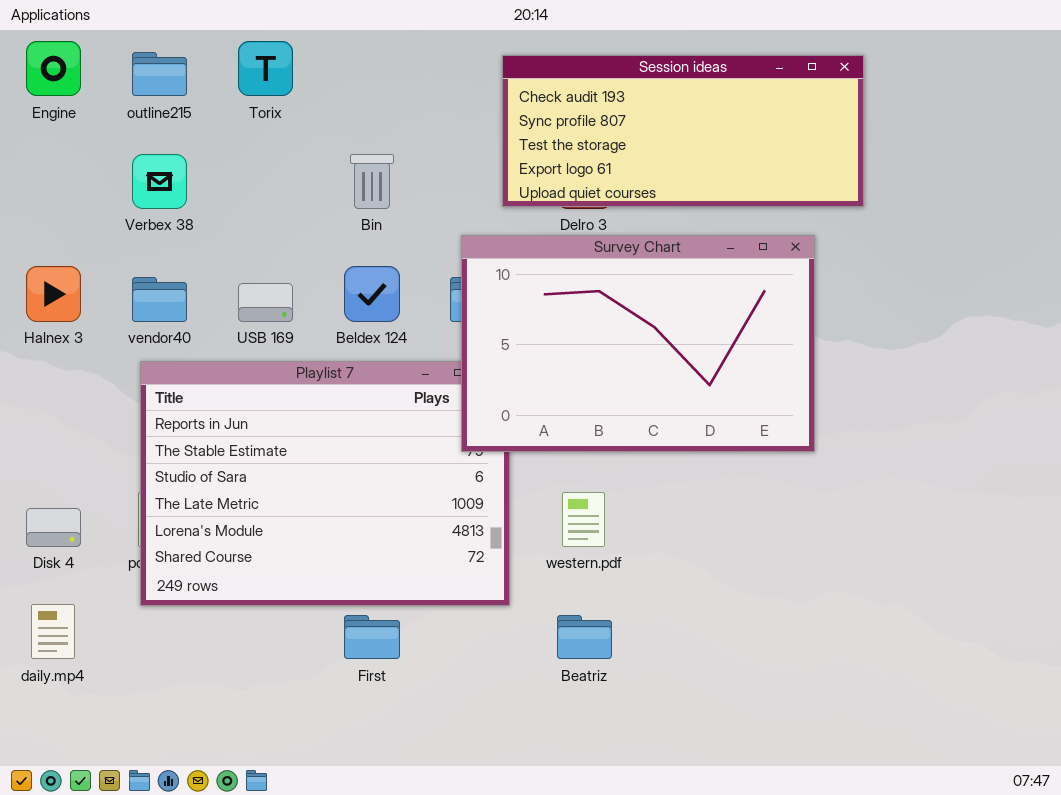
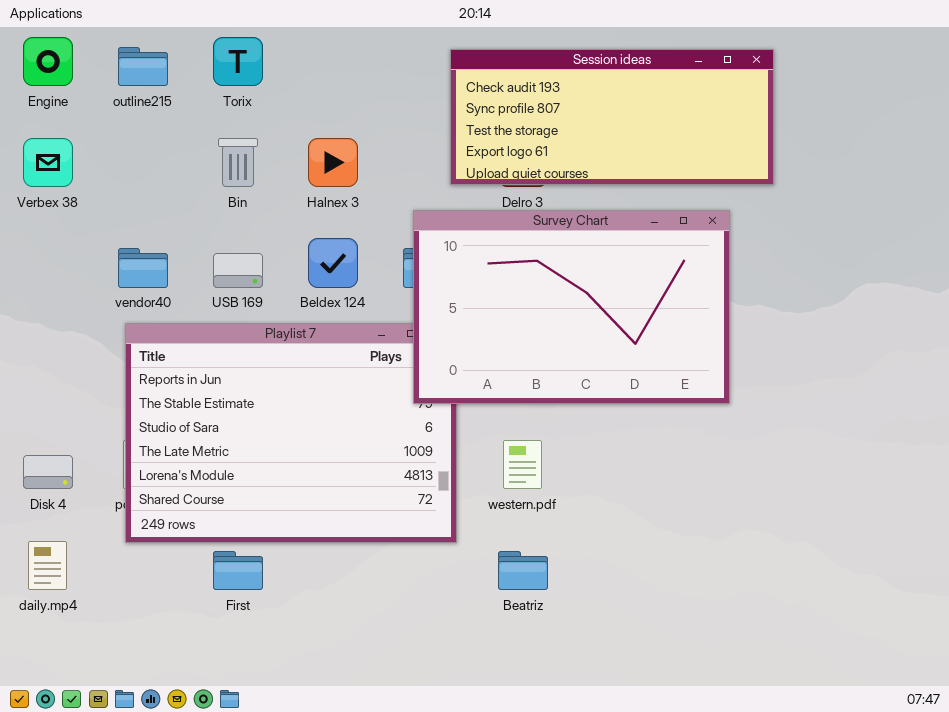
Verbex 38: [132,154,187,209] -> [23,138,73,187], moved
Bin: [350,154,394,209] -> [218,138,258,187], moved
Halnex 3: [26,266,81,322] -> [308,138,358,187], moved
First: [344,615,400,659] -> [213,551,263,590], moved

